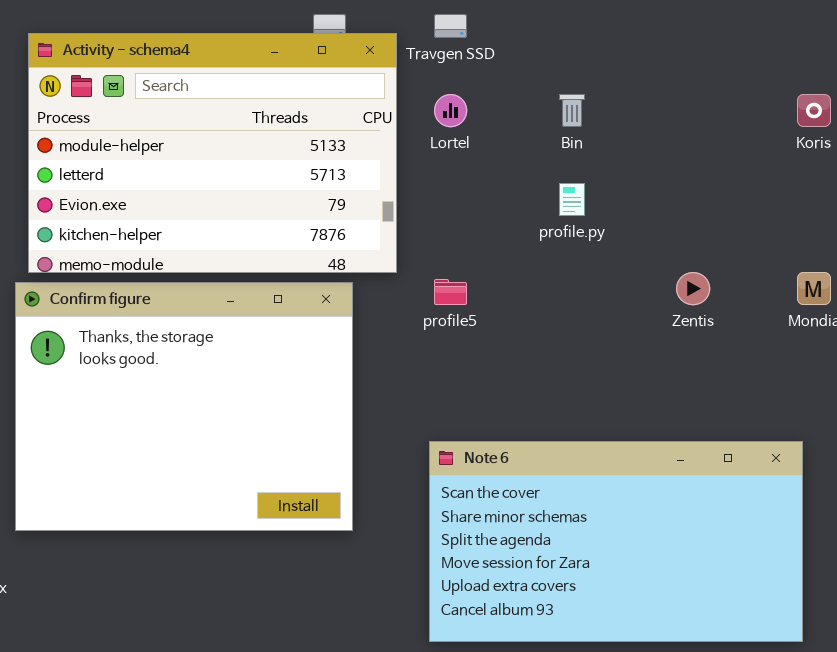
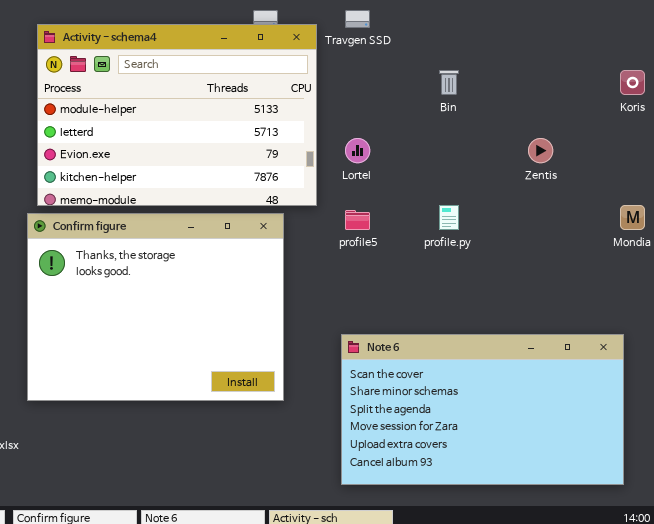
Lortel: [434,94,467,127] -> [345,138,370,163], moved
profile.py: [559,183,585,216] -> [439,205,459,230], moved
Zentis: [676,272,710,305] -> [528,138,553,163], moved

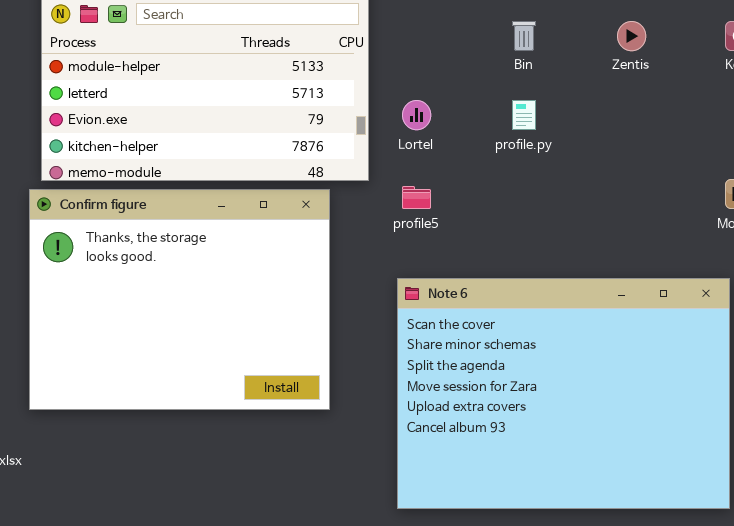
Zentis: [528,138,553,163] -> [617,21,646,51], moved
profile.py: [439,205,459,230] -> [512,100,536,130], moved
Note 6: [341,334,624,485] -> [397,278,730,509], resized

